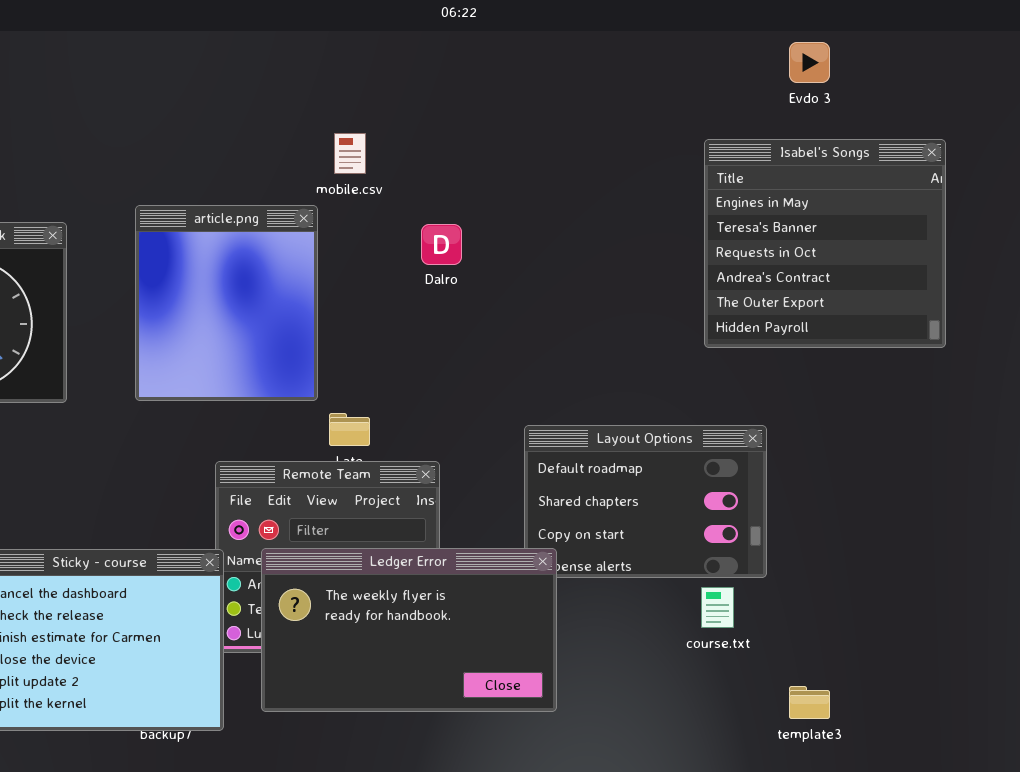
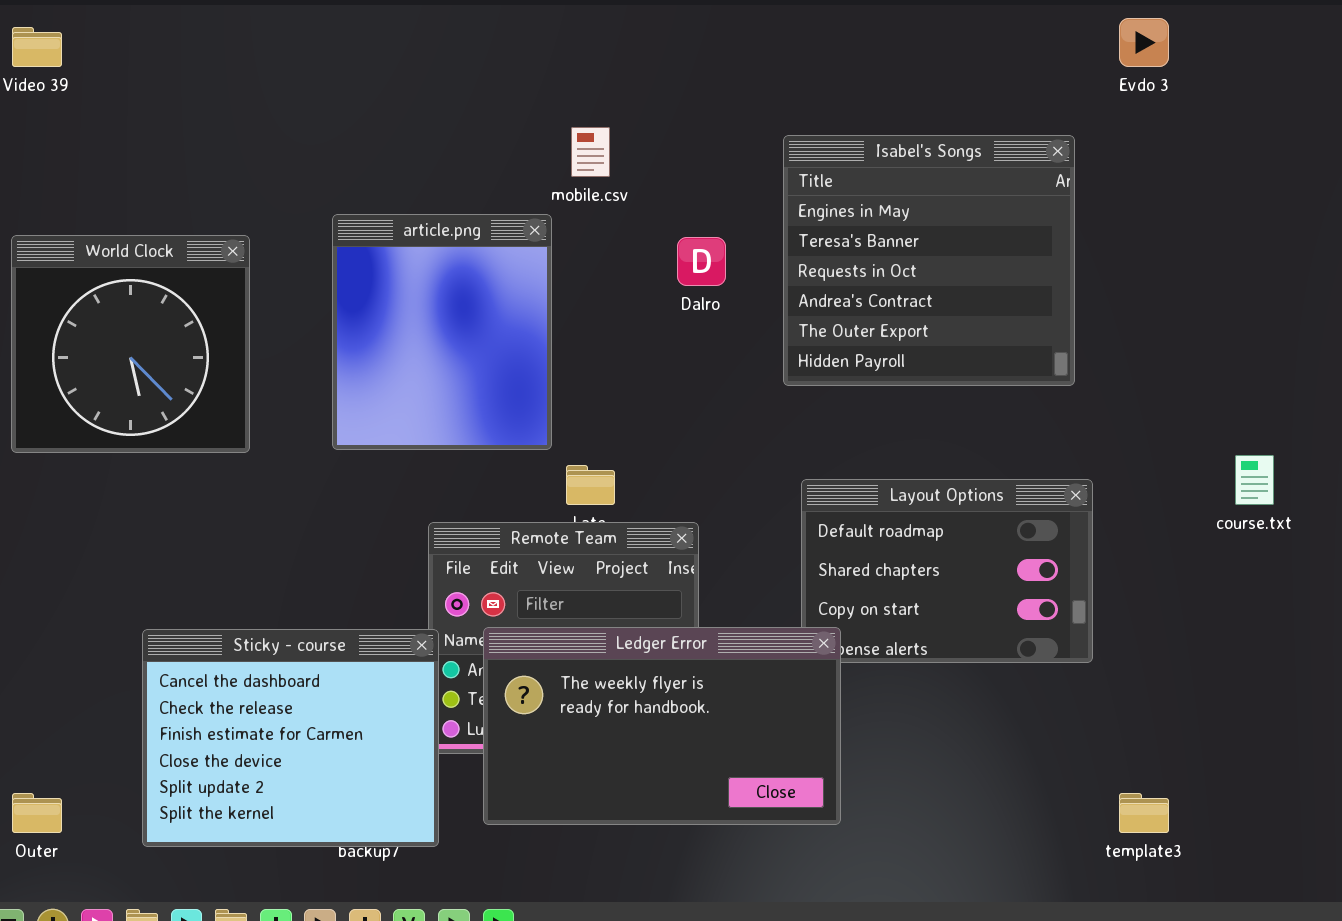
Isabel's Songs: [704,139,946,348] -> [783,135,1075,386], moved
course.txt: [701,587,734,628] -> [1235,455,1274,505], moved

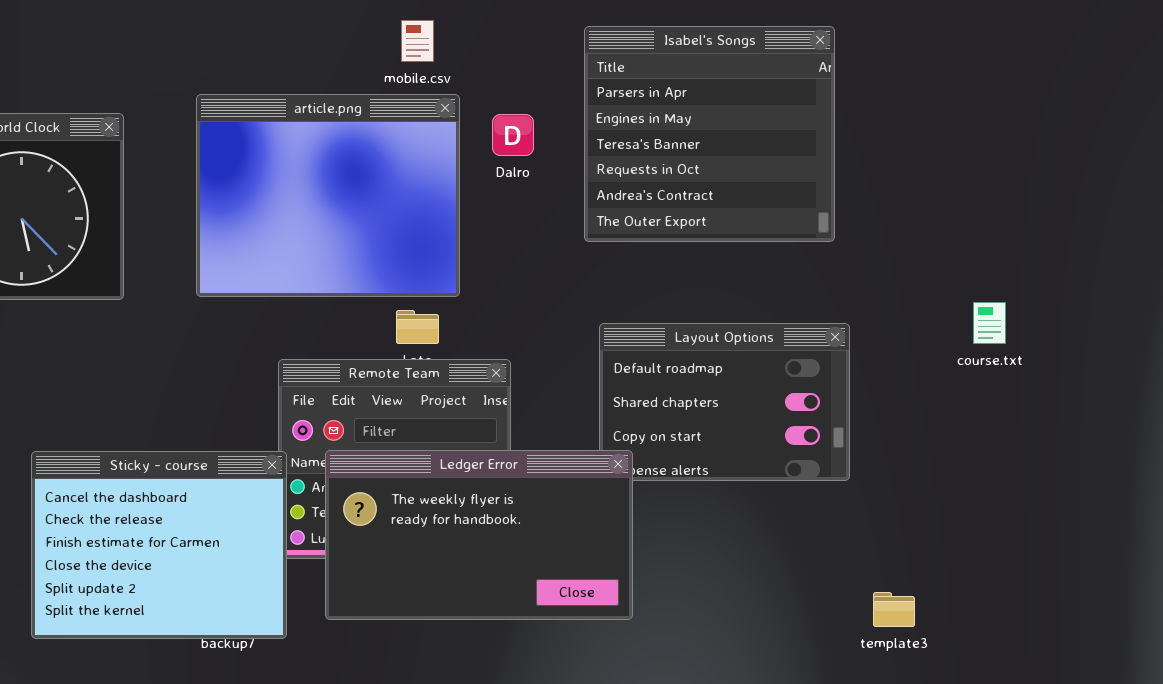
Isabel's Songs: [783,135,1075,386] -> [584,26,835,242], scrolled up 1 row
article.png: [332,214,552,450] -> [196,94,460,297], resized

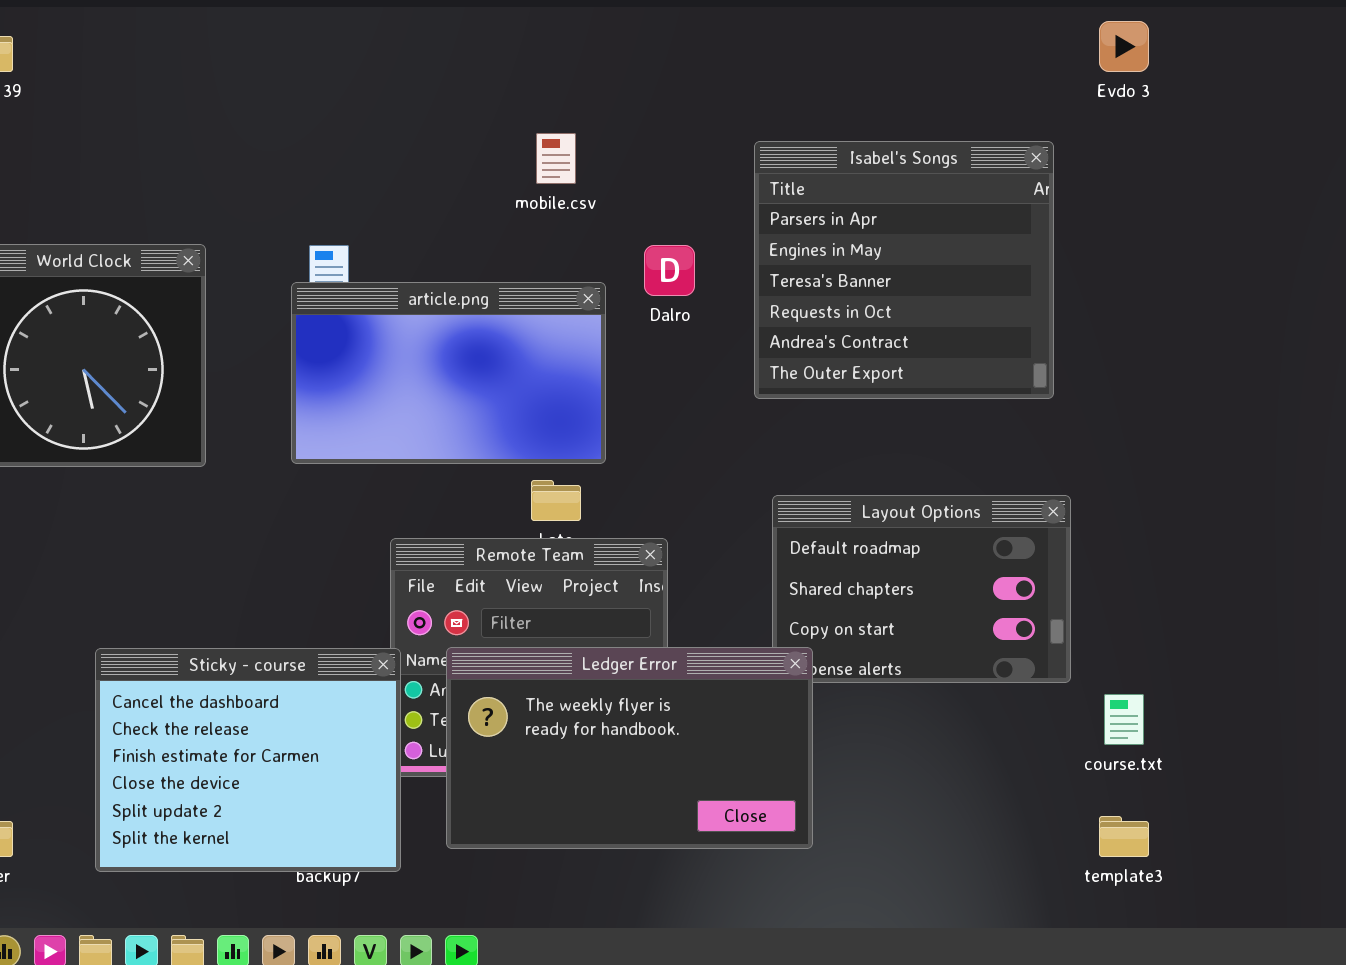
article.png: [196,94,460,297] -> [291,282,606,464], resized
course.txt: [973,302,1006,344] -> [1104,694,1144,745], moved

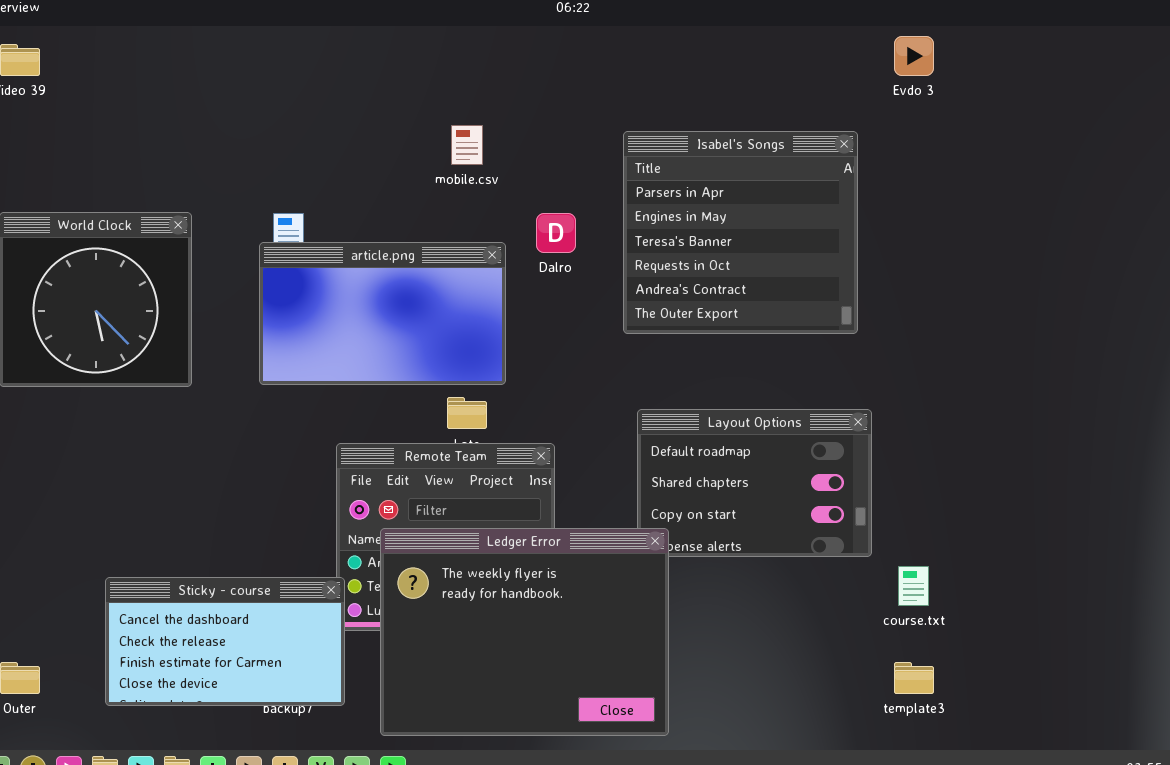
Ledger Error: [446,647,813,849] -> [380,528,669,736], resized
Sticky - course: [95,648,401,872] -> [105,577,345,706], resized

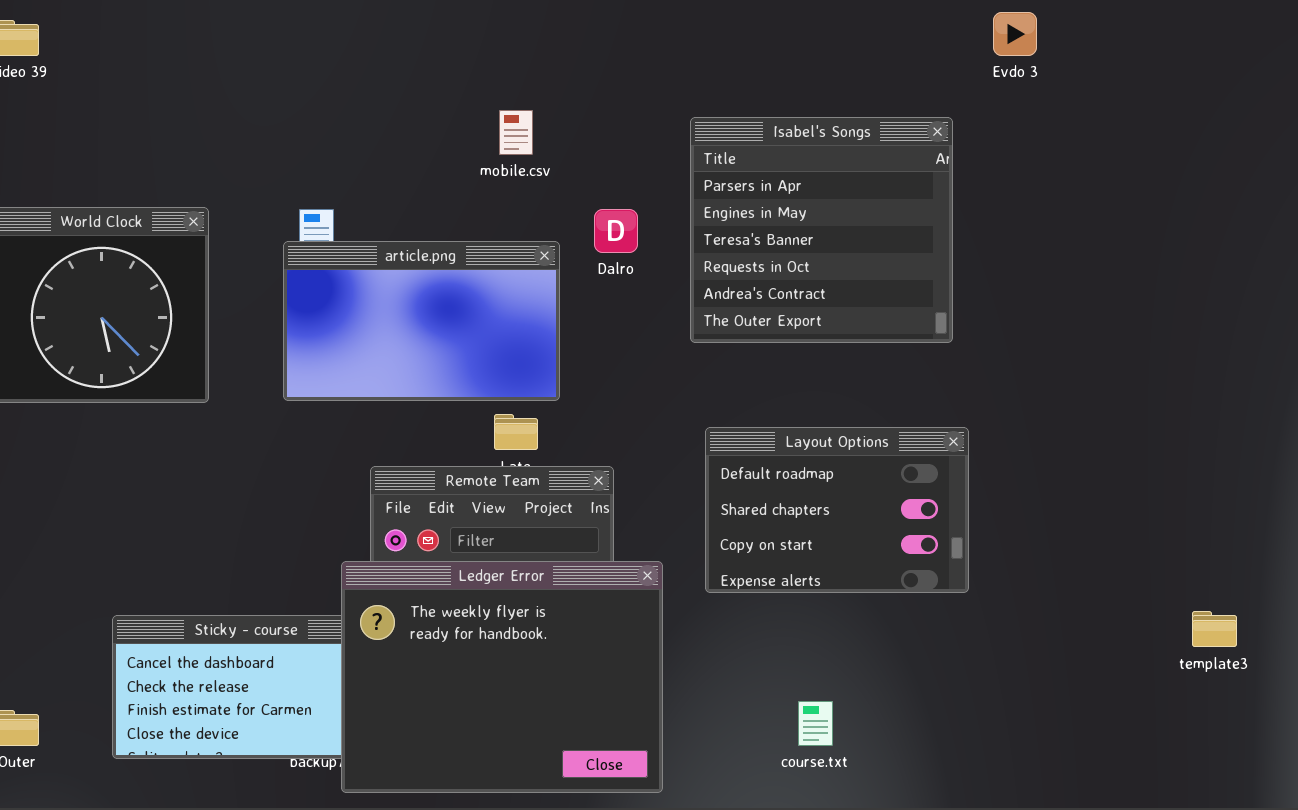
Ledger Error: [380,528,669,736] -> [341,561,663,793], moved
course.txt: [898,566,929,606] -> [798,701,833,746], moved
template3: [894,662,934,694] -> [1192,611,1237,647], moved

